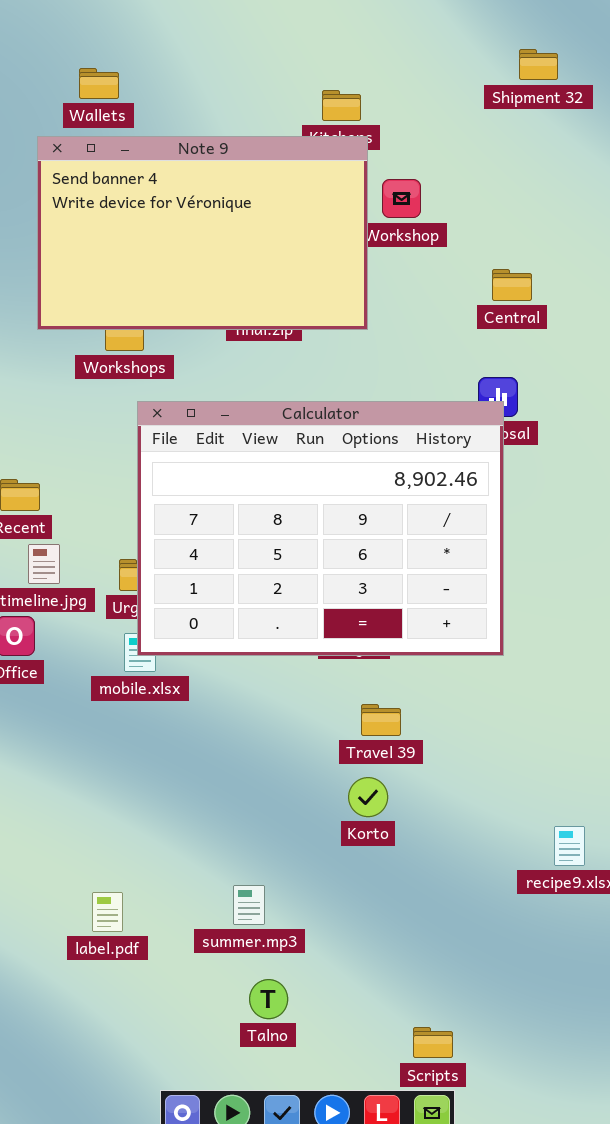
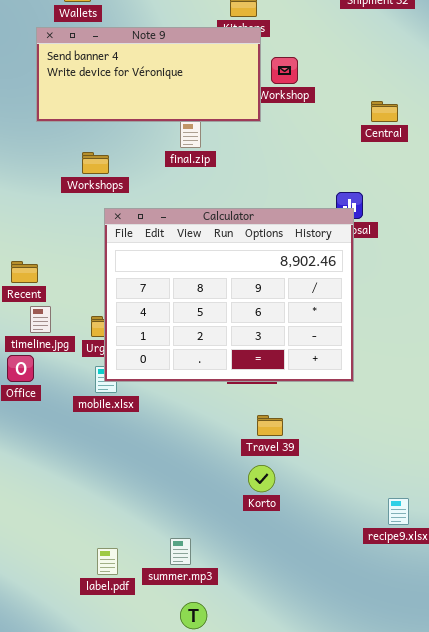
Note 9: [37,136,368,330] -> [36,27,261,122], resized
Central: [492,269,532,301] -> [371,101,398,122], moved
label.pdf: [92,892,123,932] -> [97,548,118,575], moved

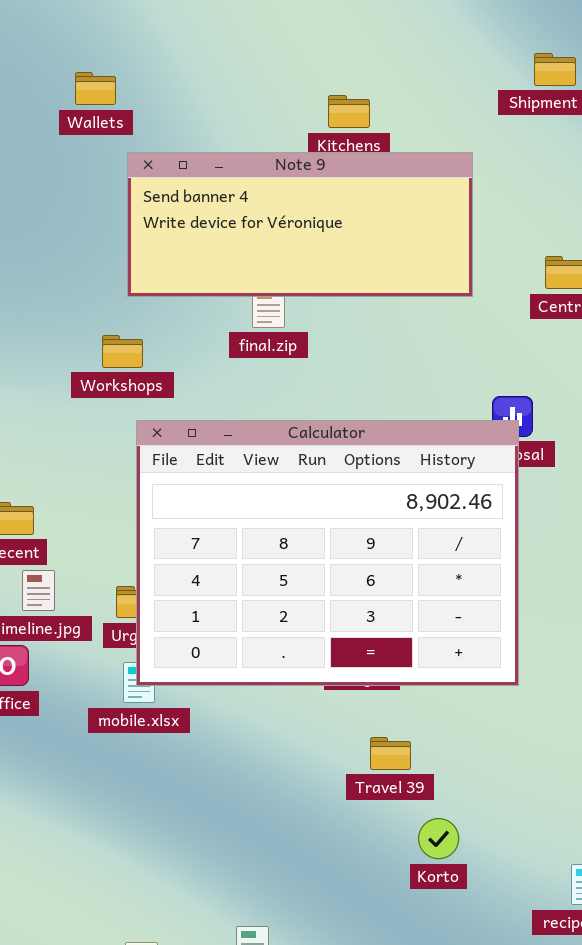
Note 9: [36,27,261,122] -> [127,152,473,297], moved
Korto: [248,465,275,492] -> [418,818,459,859], moved

